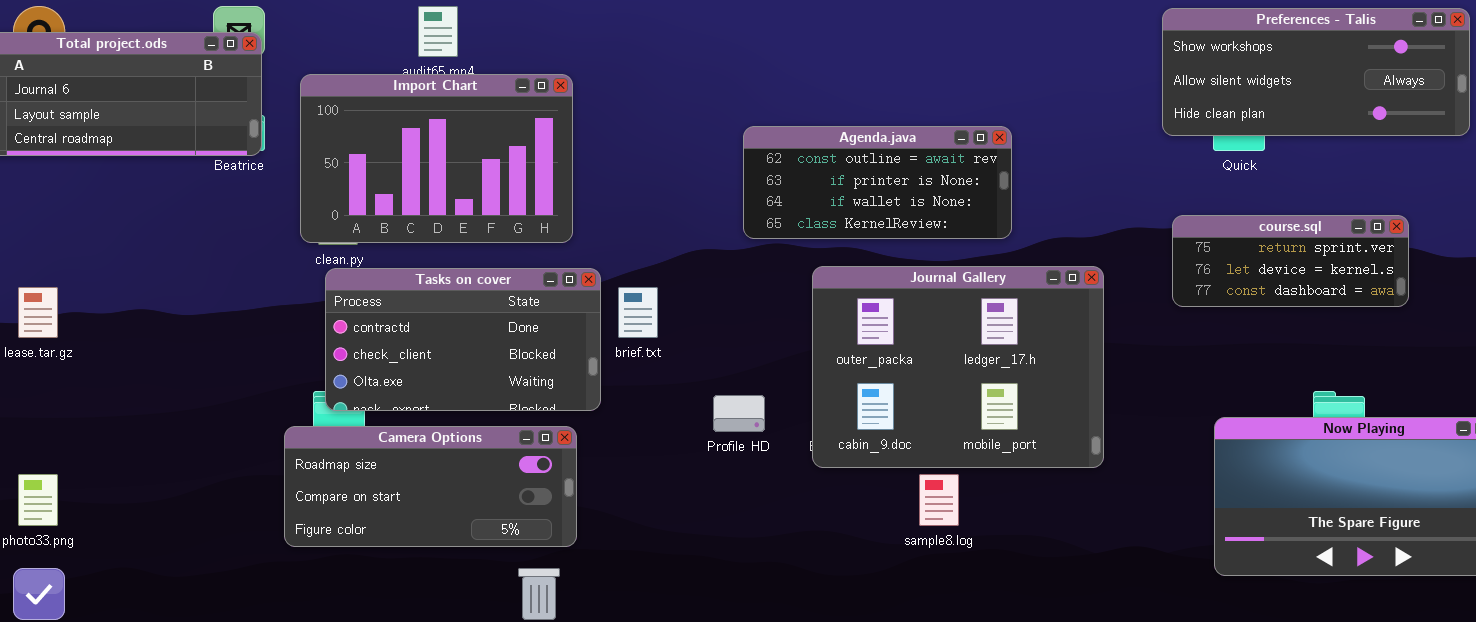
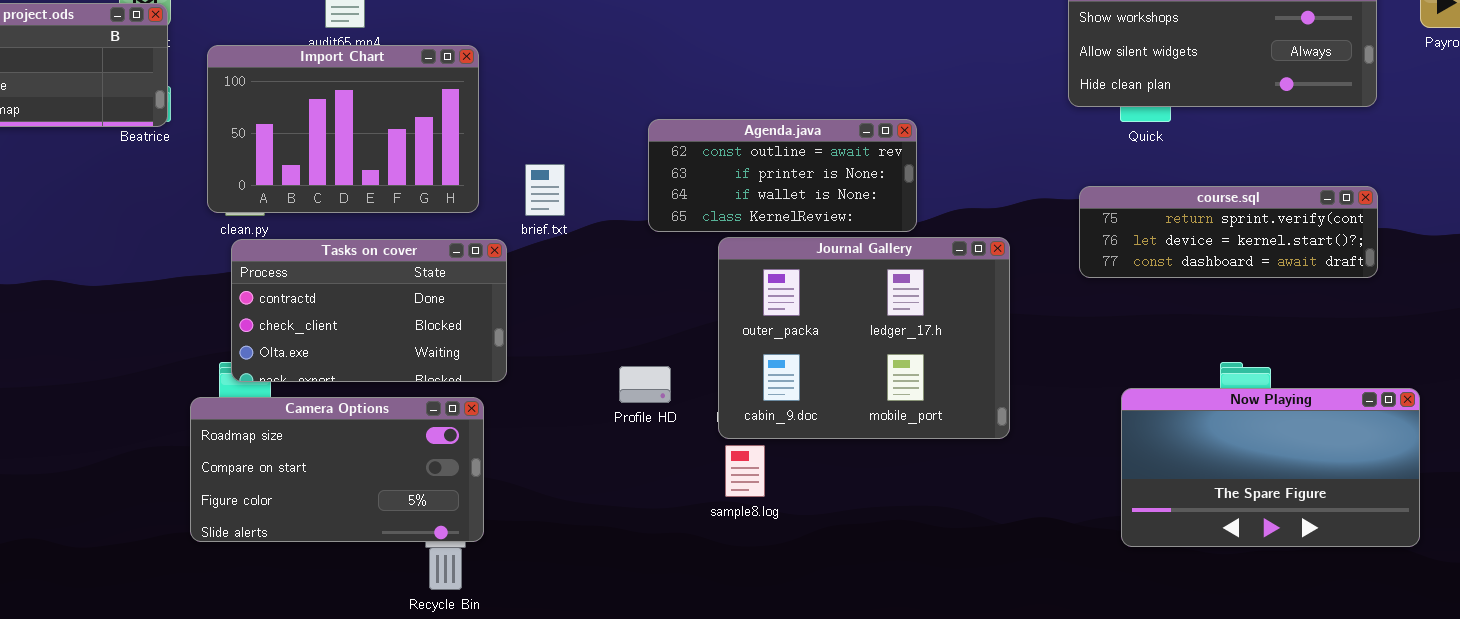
Agenda.java: [743,126,1012,239] -> [648,119,917,232], moved
course.sql: [1172,215,1409,307] -> [1079,186,1378,278], resized
brief.txt: [618,287,658,338] -> [525,164,565,216], moved
Camera Options: [284,426,577,547] -> [190,397,484,542], resized
sample8.log: [919,474,959,526] -> [725,445,765,497], moved

